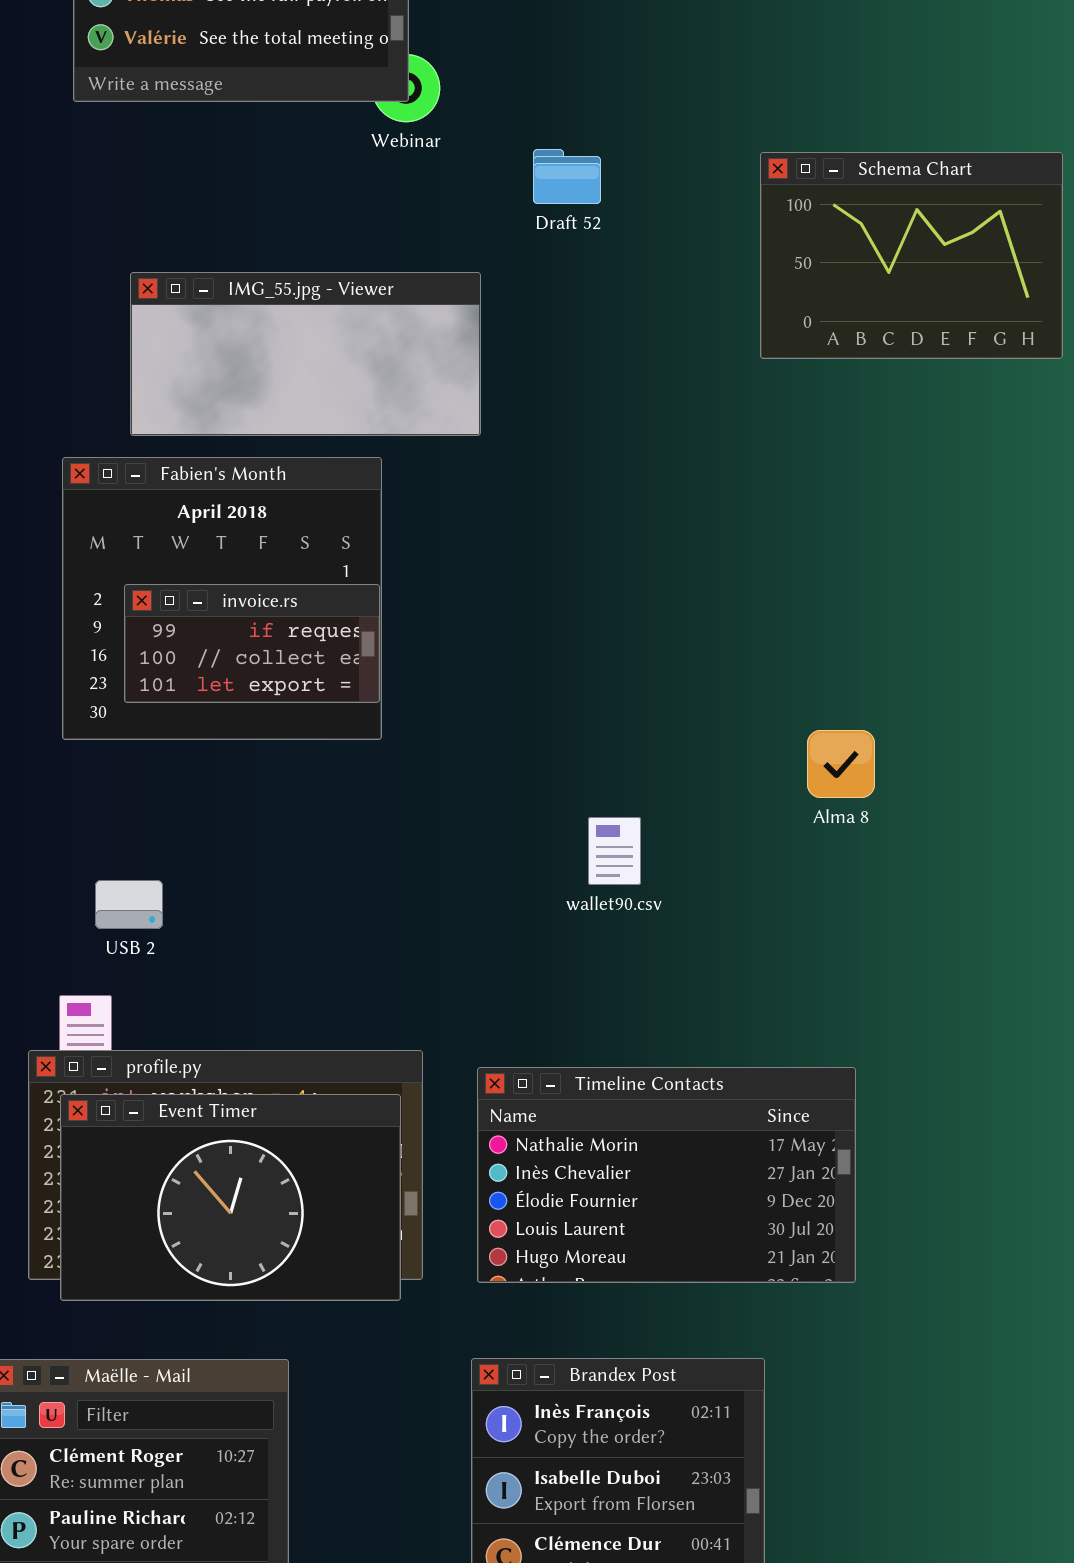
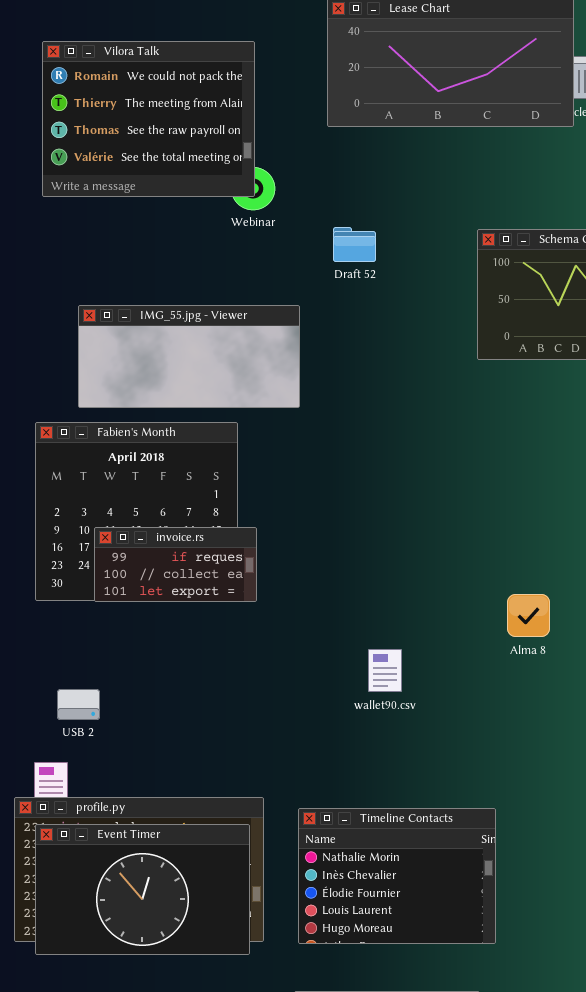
invoice.rs: [124,584,380,703] -> [94,527,257,602], moved
Timeline Contacts: [477,1067,856,1283] -> [298,808,496,944], resized

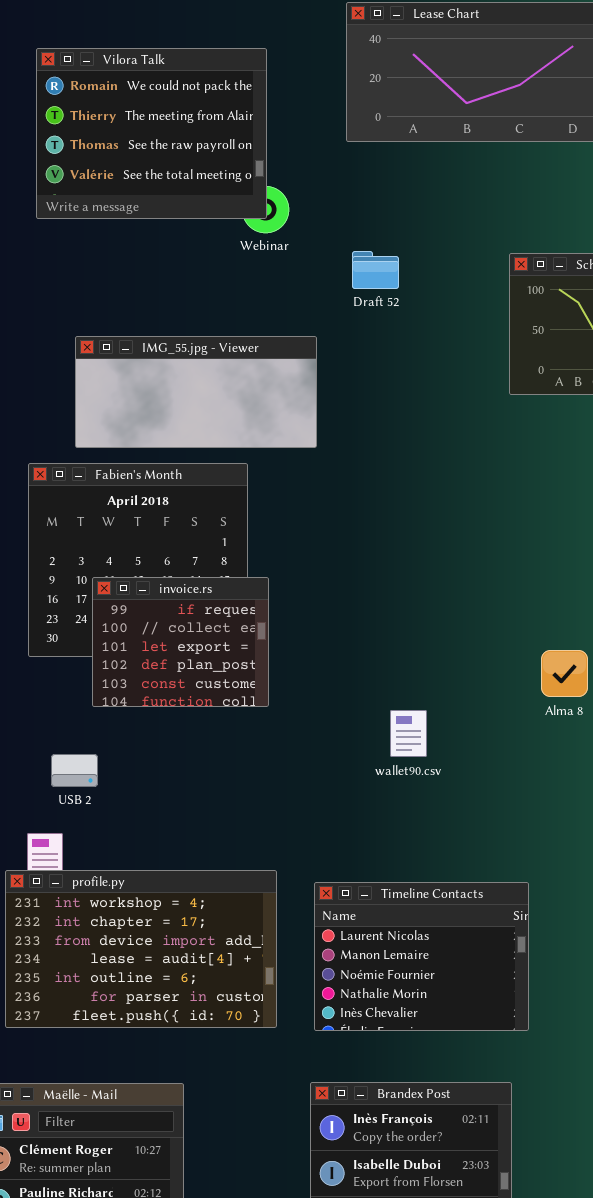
invoice.rs: [94,527,257,602] -> [92,577,269,707], resized
Timeline Contacts: [298,808,496,944] -> [314,882,529,1031], scrolled up 3 rows
Event Timer: [35,824,250,955] -> none, closed

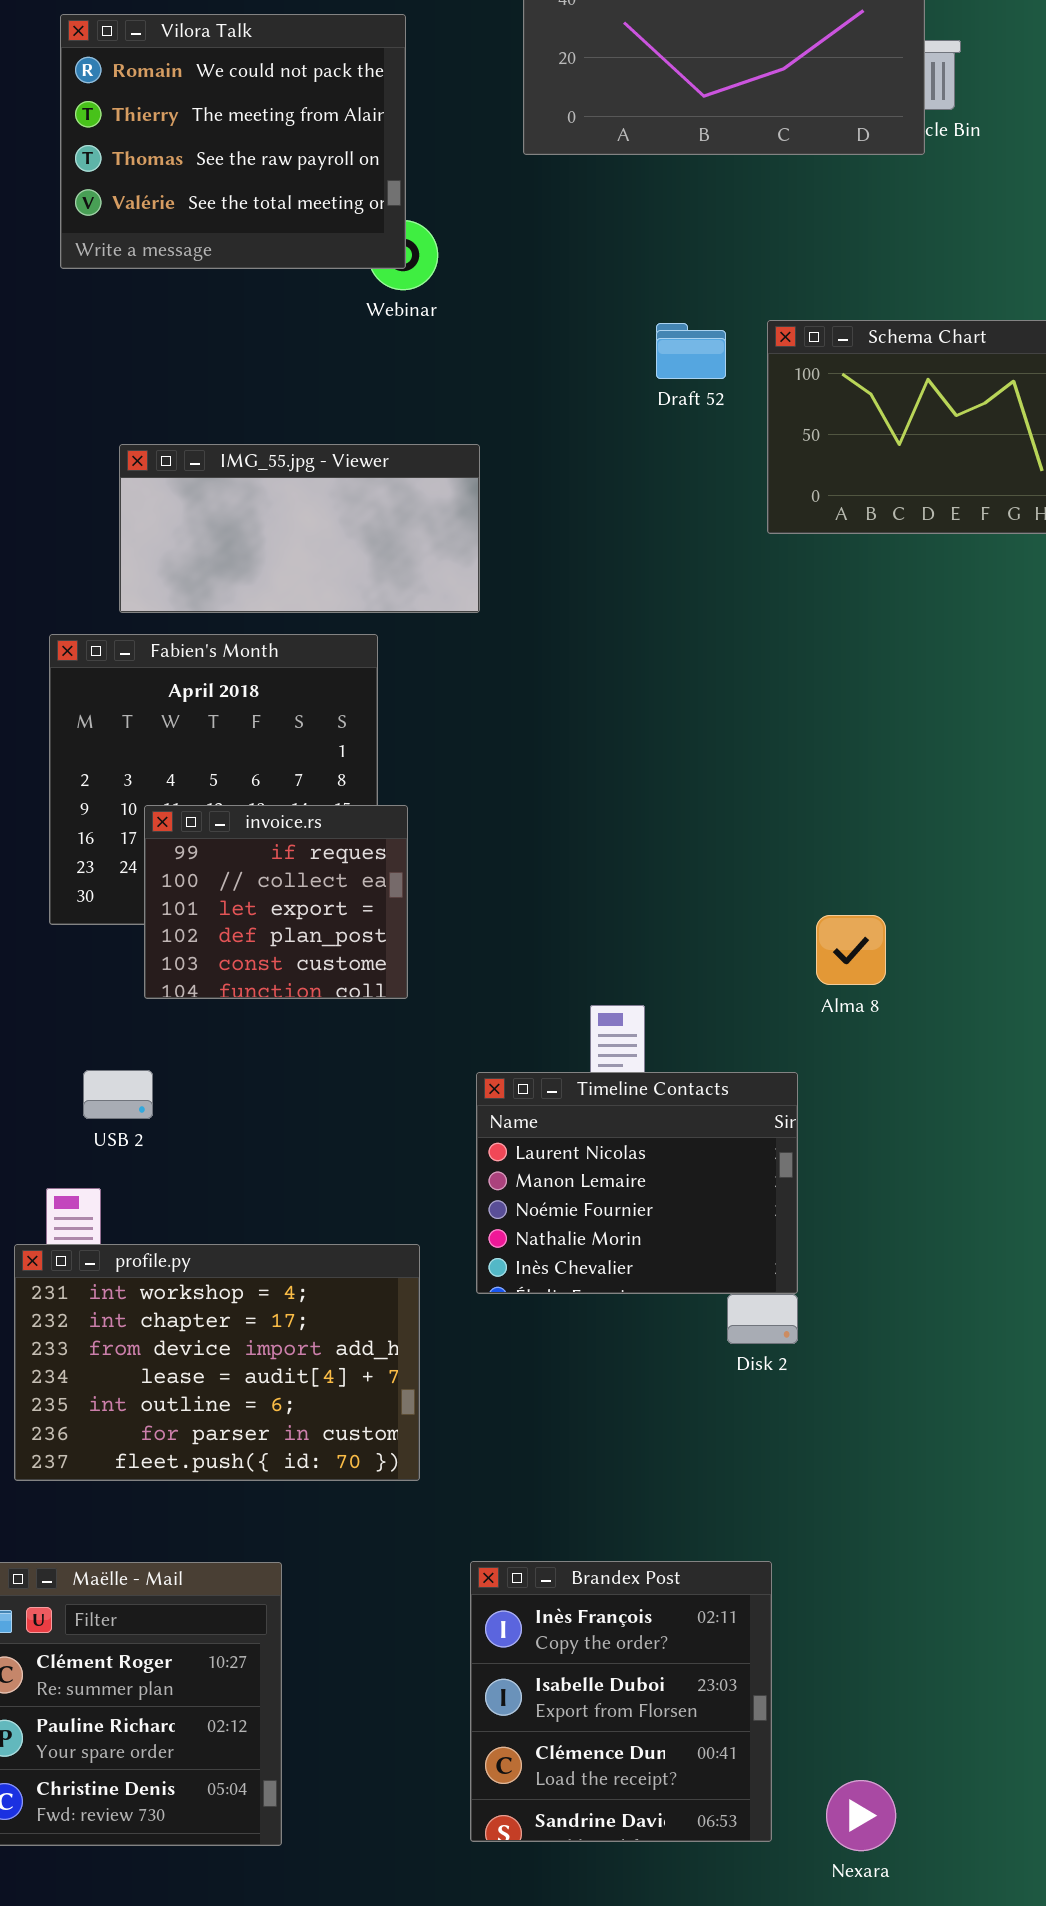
Draft 52: [352,251,399,289] -> [656,323,726,379], moved
Timeline Contacts: [314,882,529,1031] -> [476,1072,798,1294], moved

